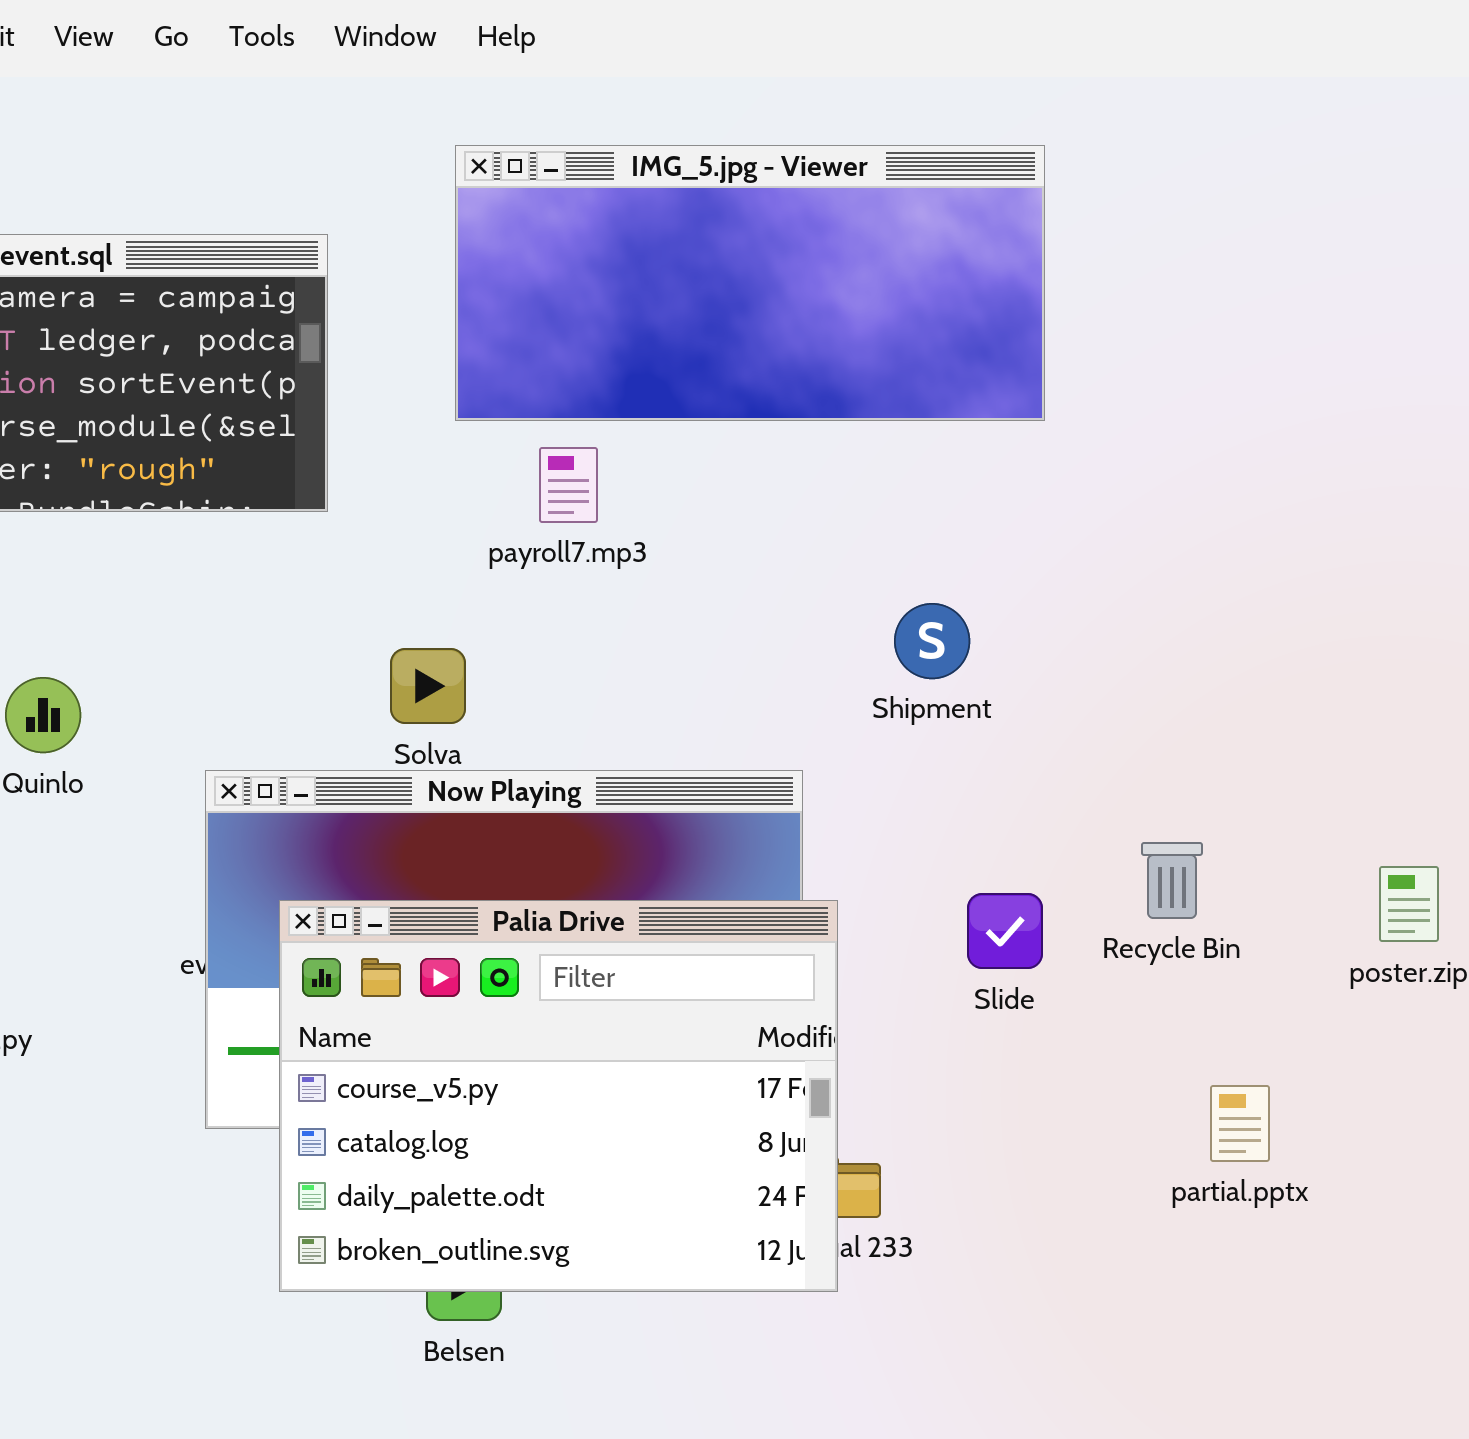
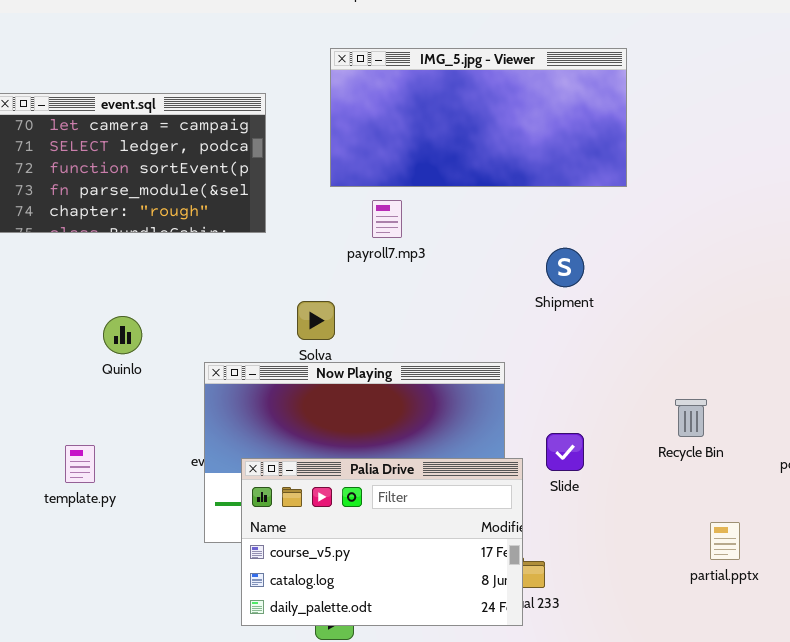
Shipment: [894,603,970,679] -> [546,248,584,287], moved
Slide: [967,893,1043,969] -> [546,433,584,471], moved
Palia Drive: [279,900,838,1292] -> [241,458,523,626], resized

